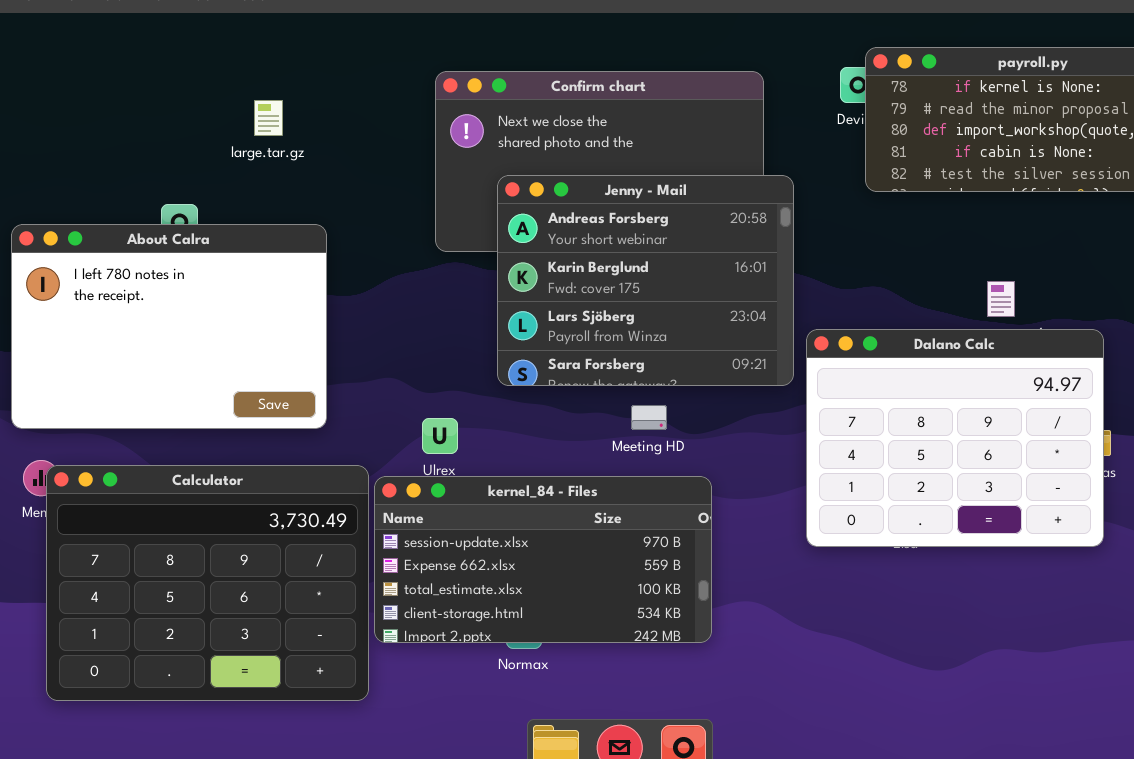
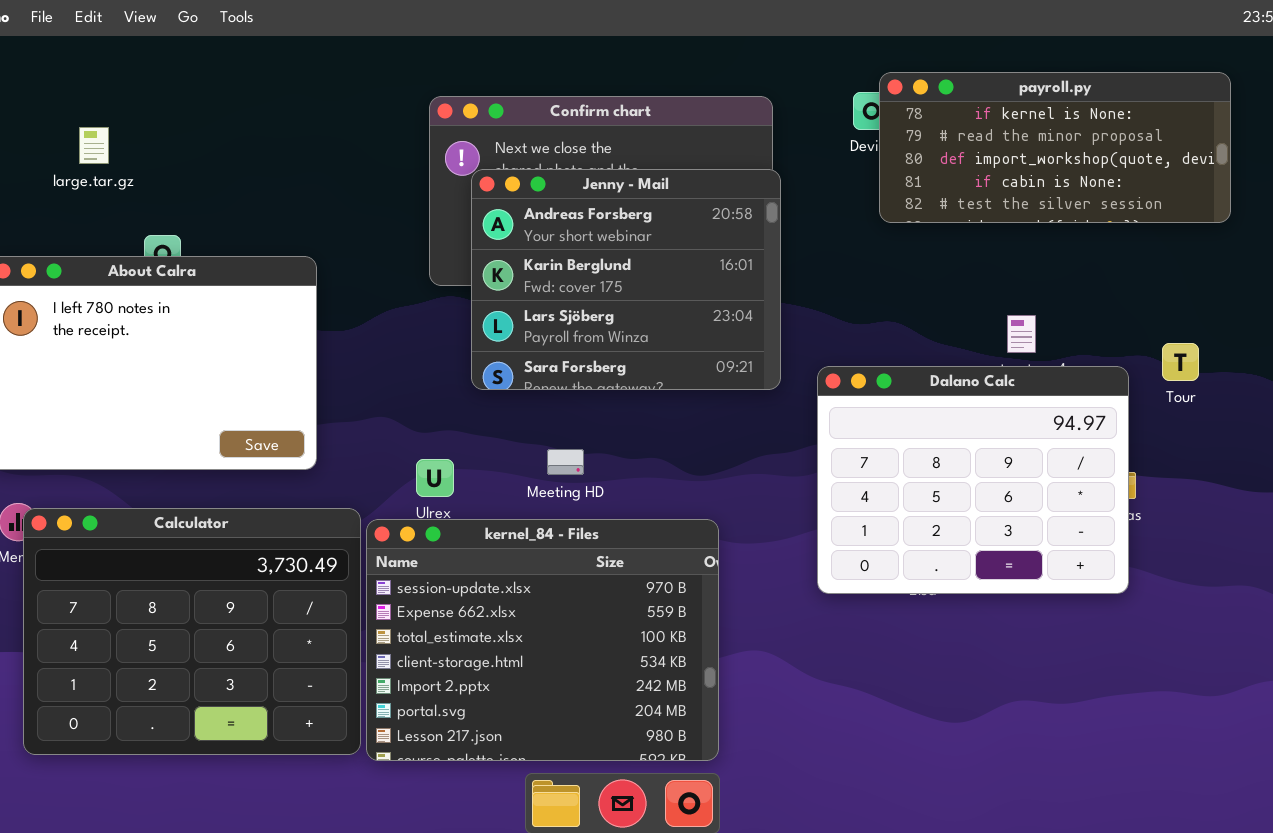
large.tar.gz: [254,100,283,136] -> [79,127,109,164], moved
Jenny - Mail: [497,175,794,386] -> [471,169,781,390], moved
Meeting HD: [631,405,667,430] -> [547,449,584,475], moved
kernel_84 - Files: [374,476,712,643] -> [366,519,719,761], resized

